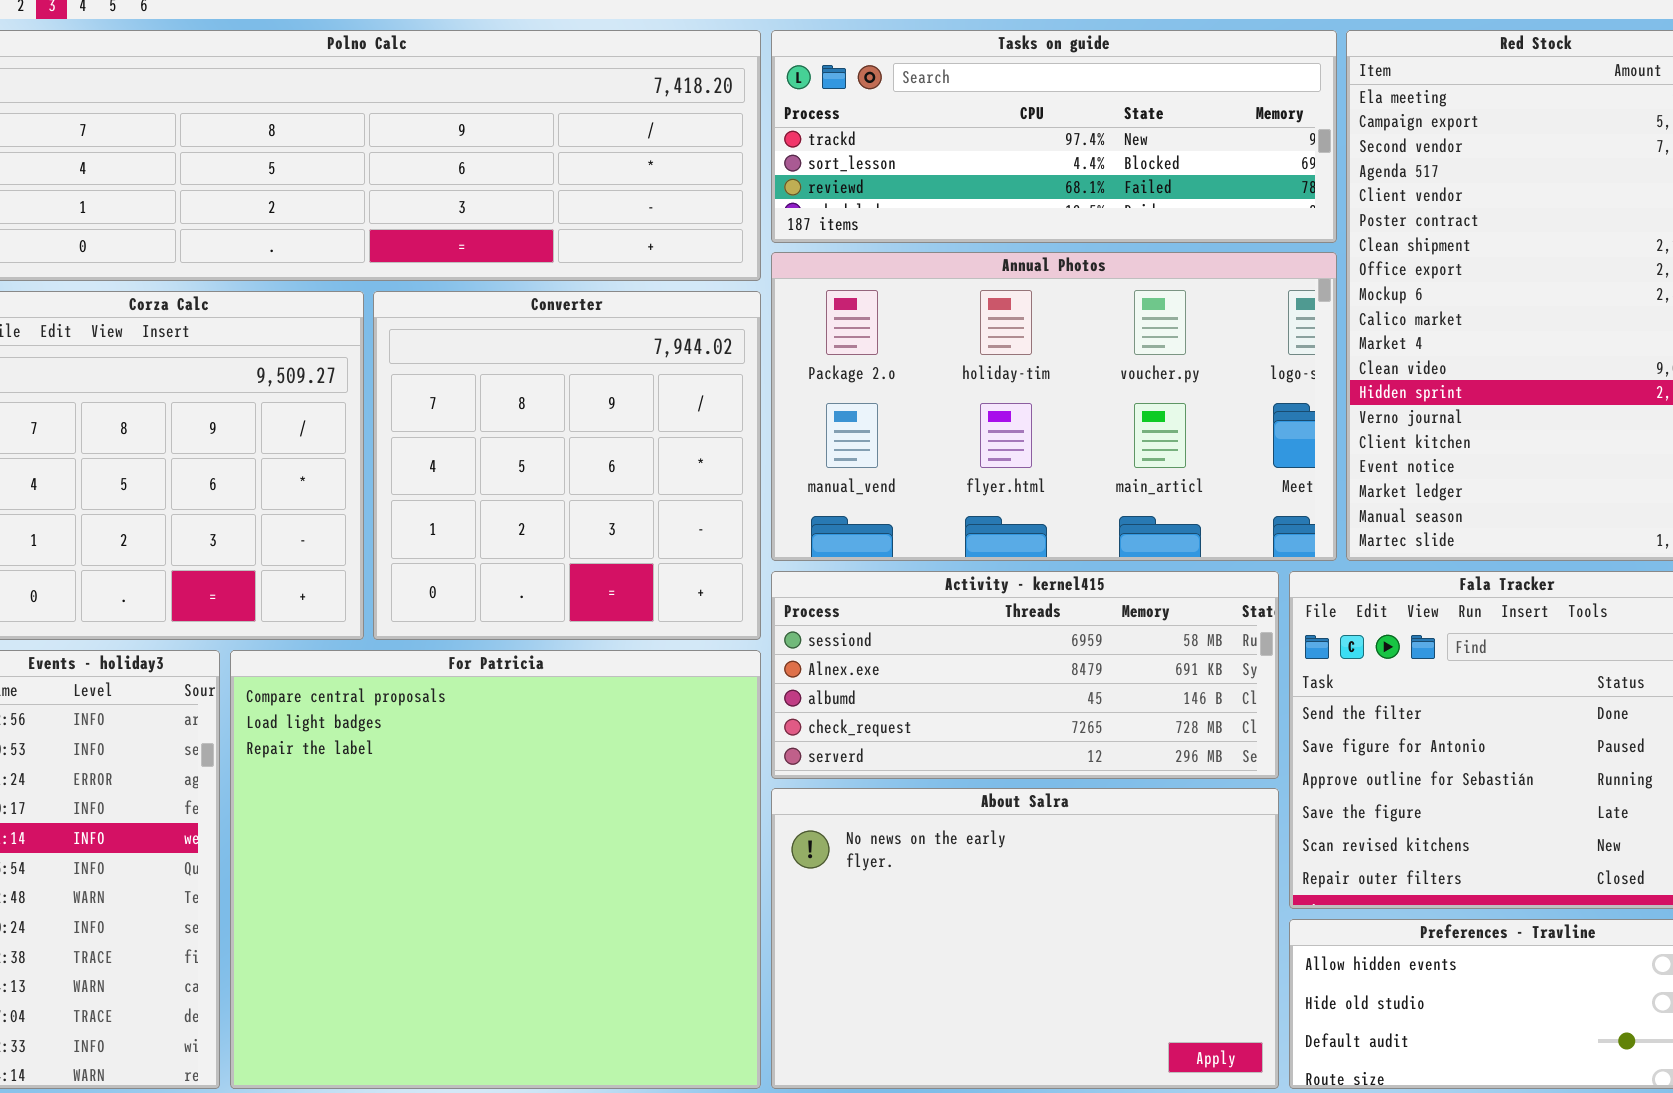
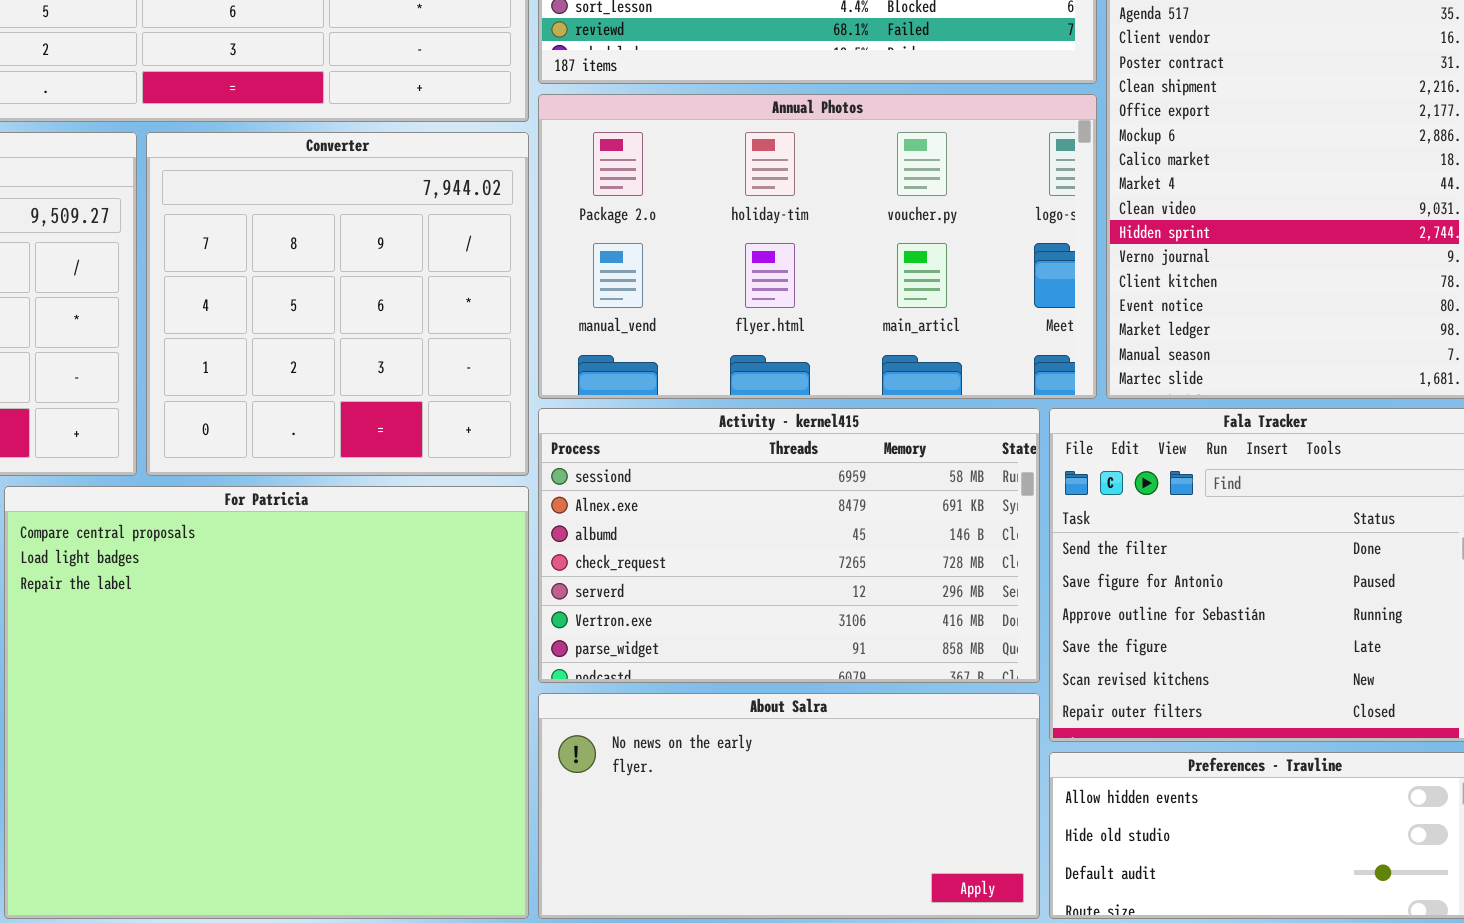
Activity - kernel415: [771,571,1279,779] -> [538,408,1040,683], resized
About Salra: [771,788,1279,1089] -> [538,693,1040,919], resized

